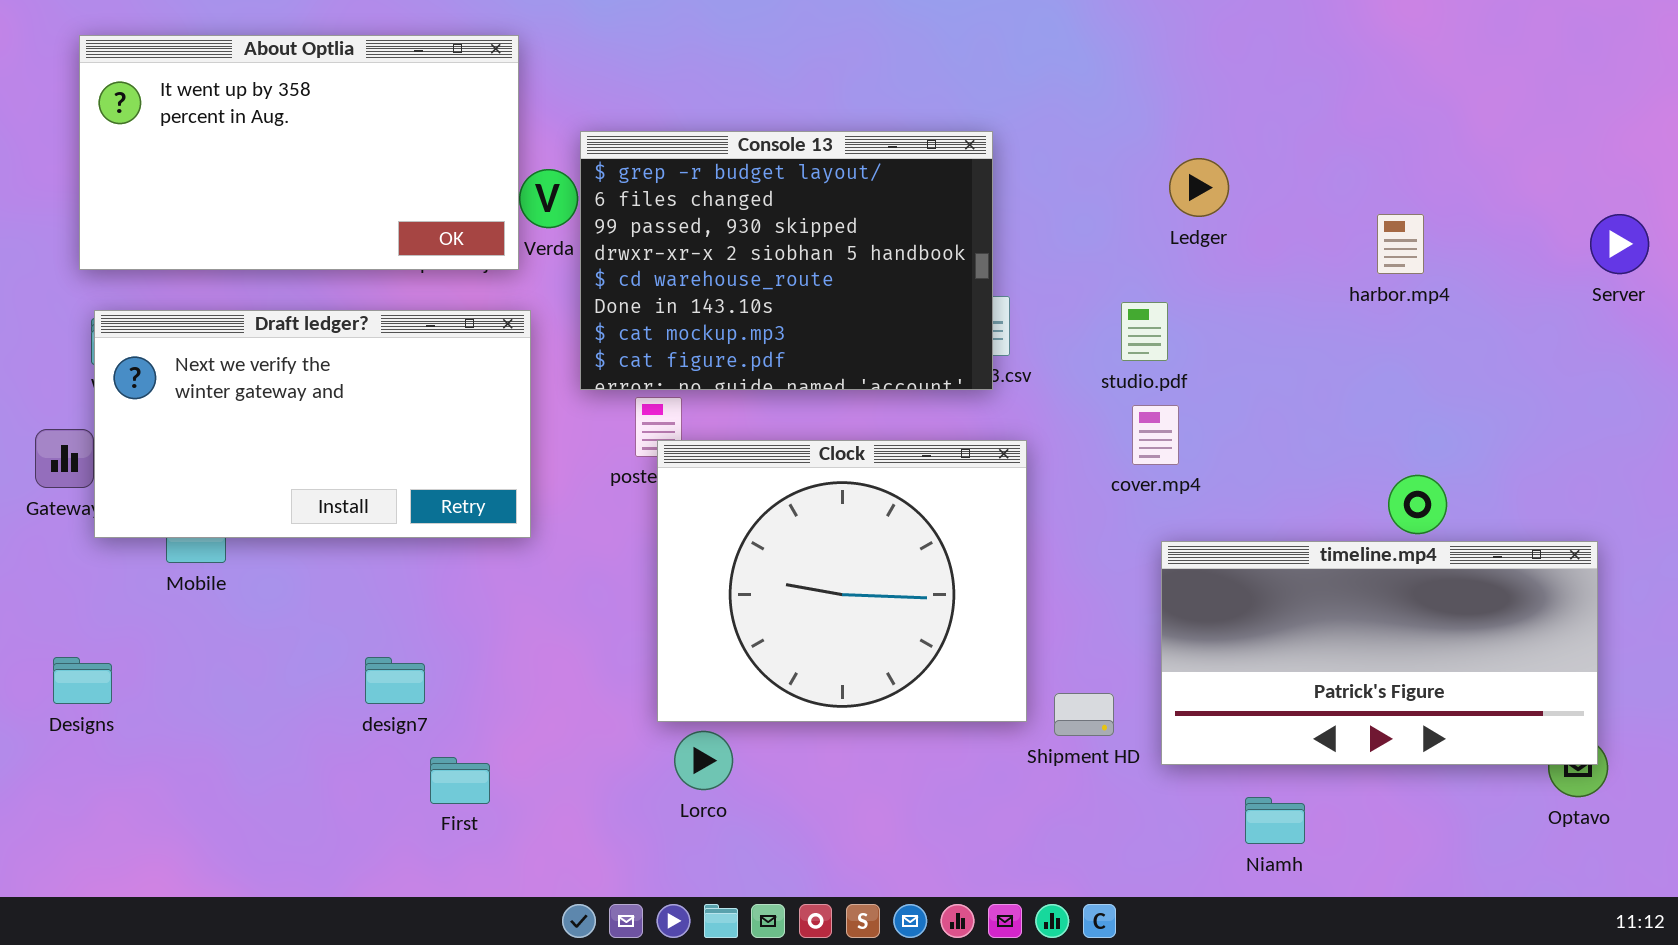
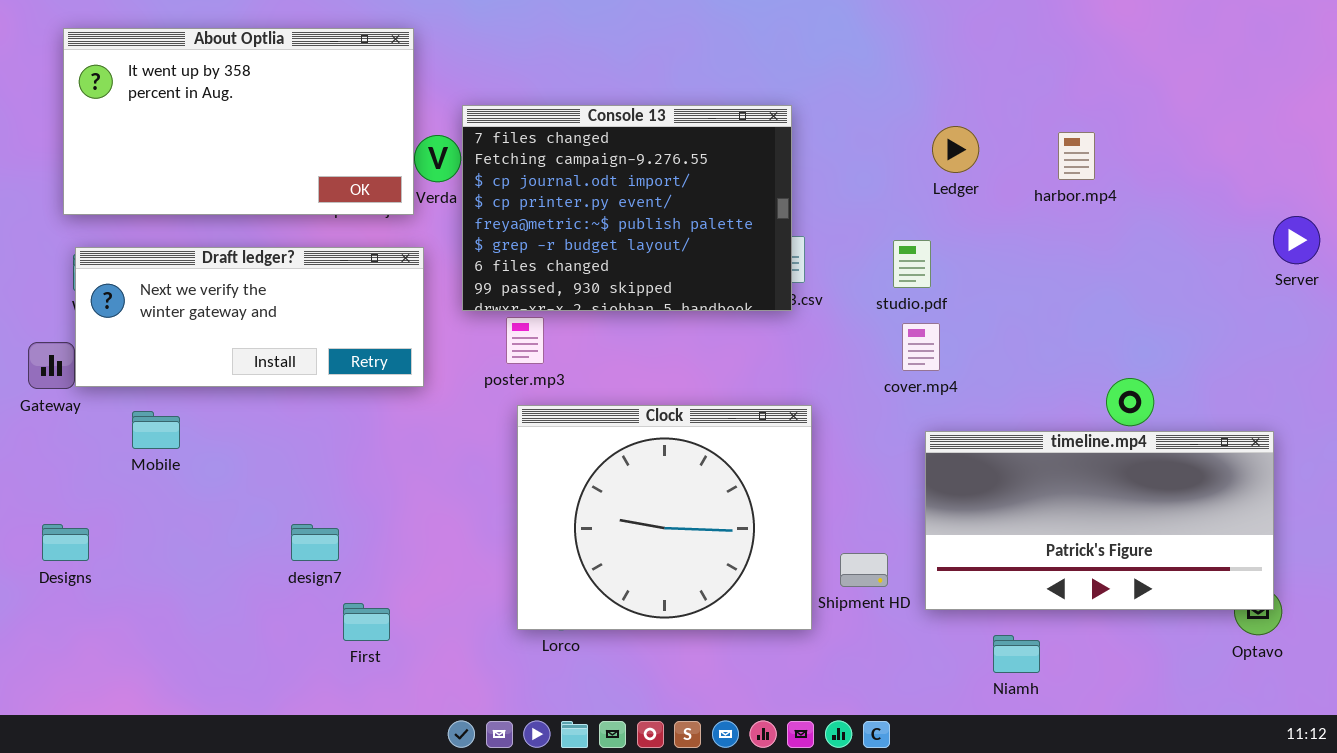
Console 13: [580,131,993,390] -> [462,105,792,311], scrolled up 5 rows
harbor.mp4: [1377,214,1424,274] -> [1058,132,1095,180], moved
Server: [1590,214,1649,274] -> [1273,216,1320,264], moved
Draft ledger?: [94,310,531,538] -> [75,247,424,387], resized
Clock: [657,440,1027,722] -> [517,405,812,630], moved

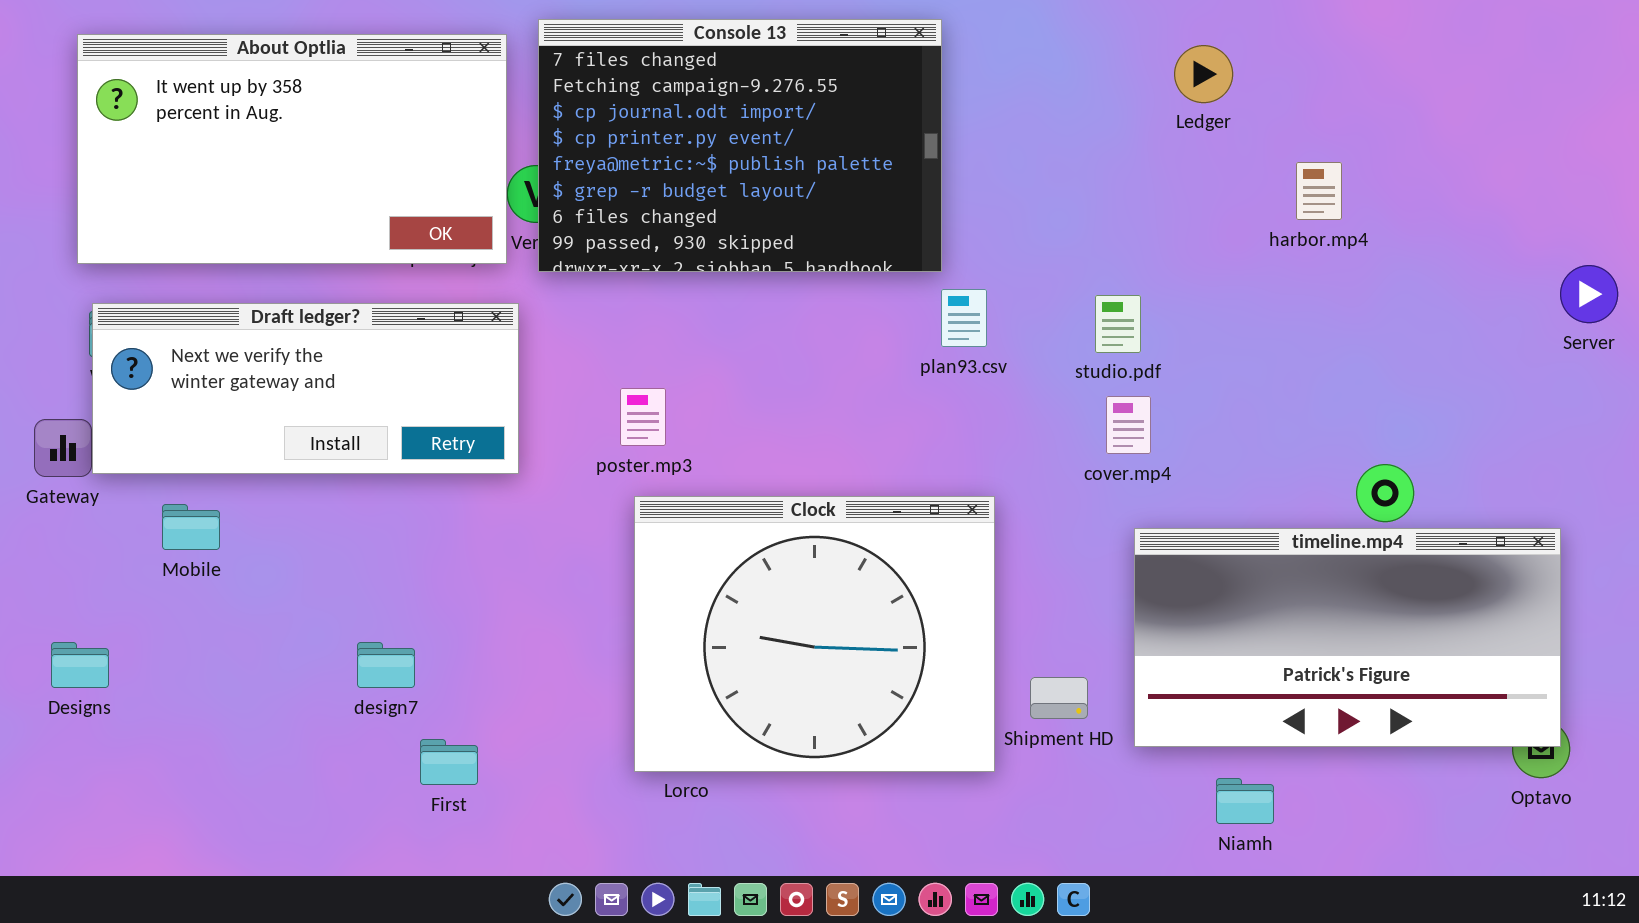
Console 13: [462,105,792,311] -> [538,19,942,272], moved
Ledger: [932,126,979,173] -> [1174,45,1233,103], moved

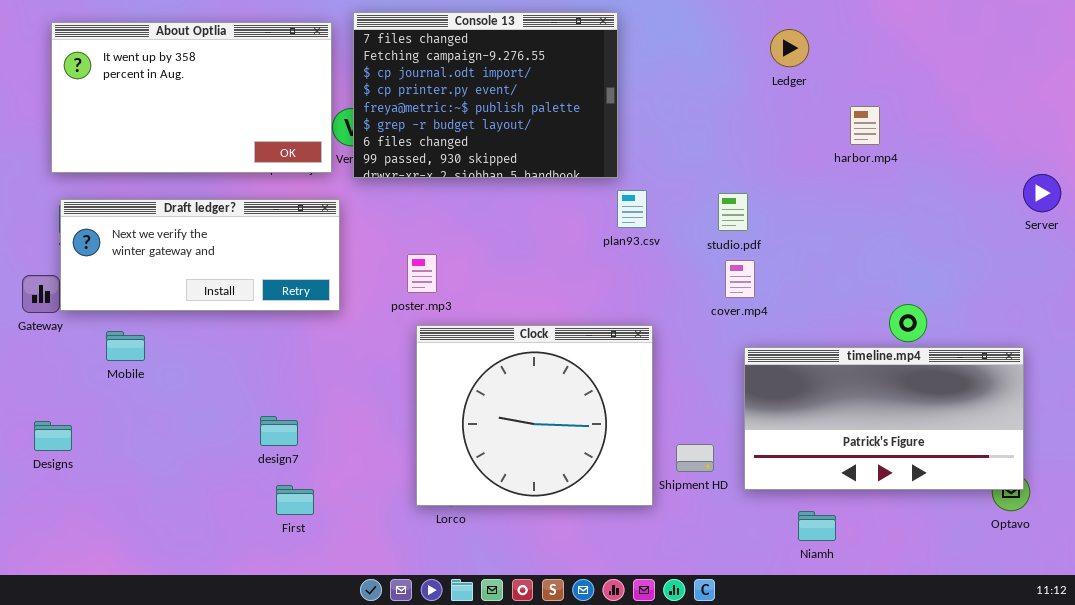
design7: [357,642,415,688] -> [260,416,298,446], moved

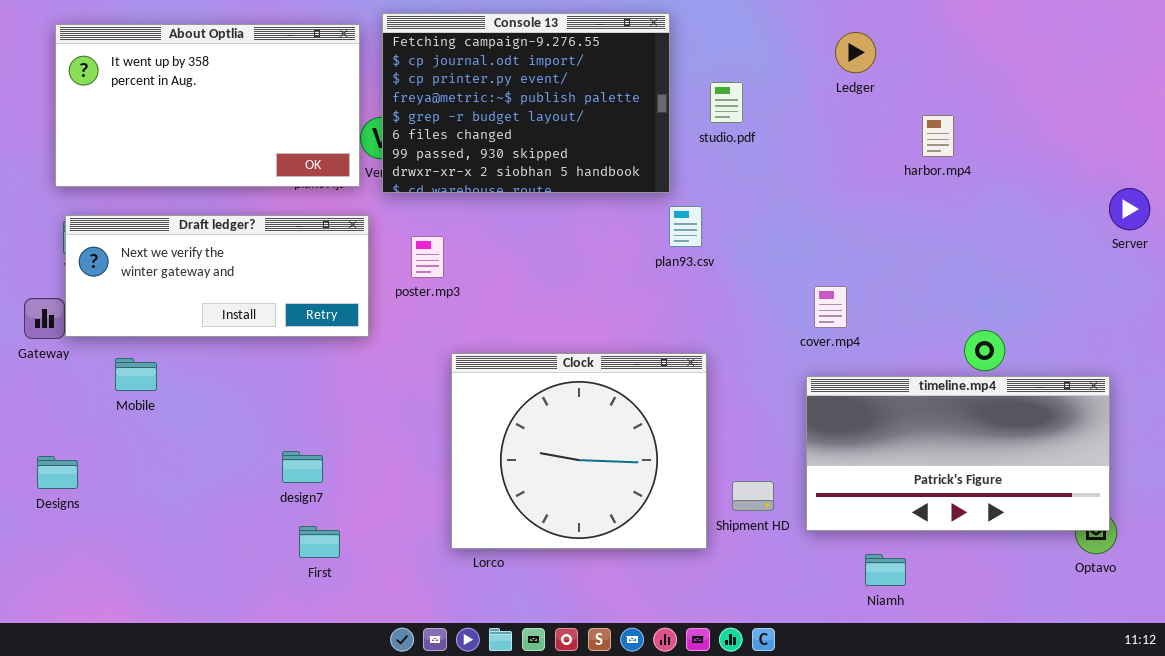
Console 13: [353,12,618,178] -> [382,13,670,193], scrolled down 1 row
studio.pdf: [718,193,748,231] -> [710,82,743,123], moved
poster.mp3: [407,254,437,293] -> [411,236,444,278], moved
cover.mp4: [725,260,755,298] -> [814,286,847,328], moved

